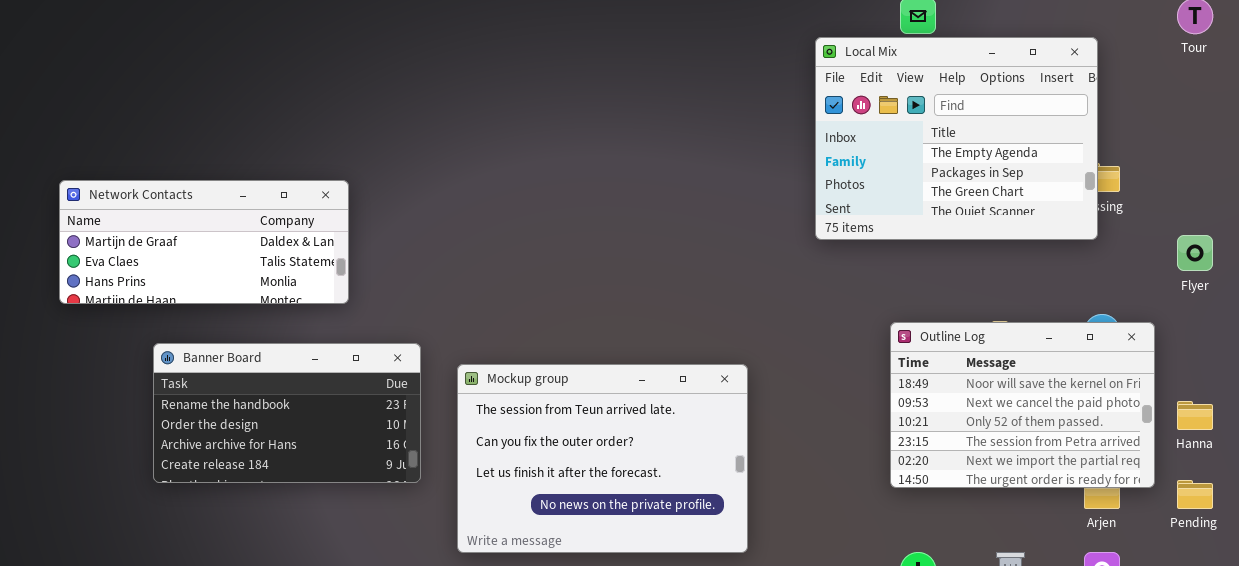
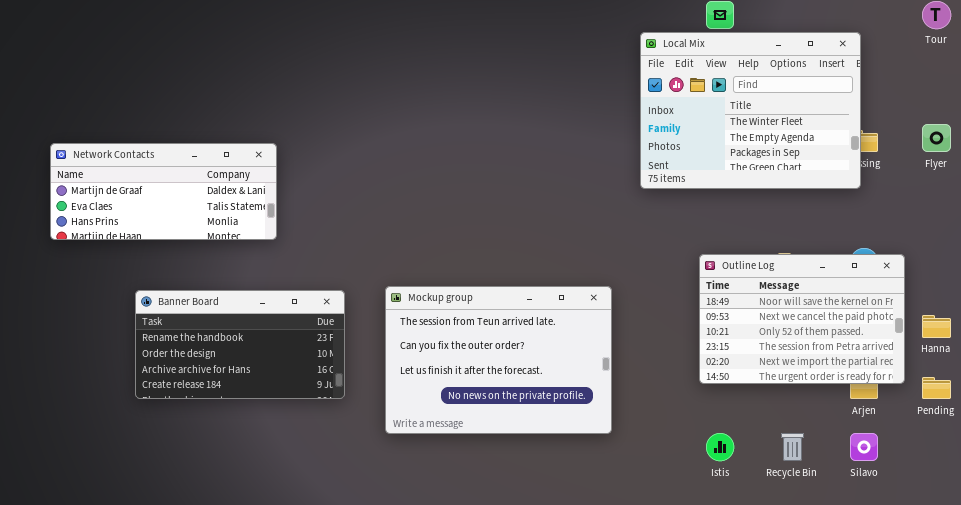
Local Mix: [815,37,1098,240] -> [640,32,861,189], scrolled up 1 row
Flyer: [1177,235,1213,271] -> [922,124,951,152], moved
Banner Board: [153,343,421,483] -> [135,290,345,399], moved
Mockup group: [457,364,748,553] -> [385,286,612,434], moved

